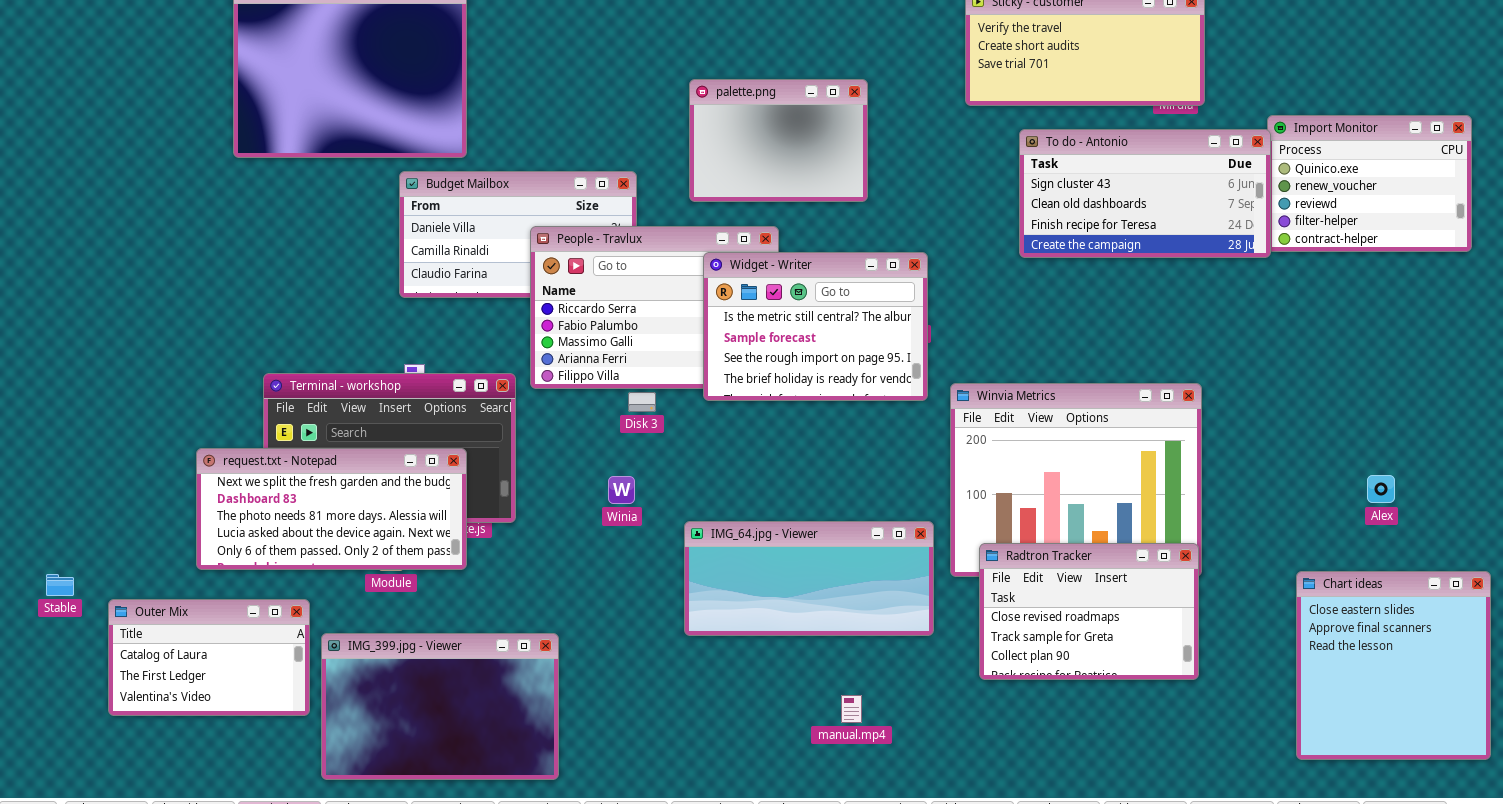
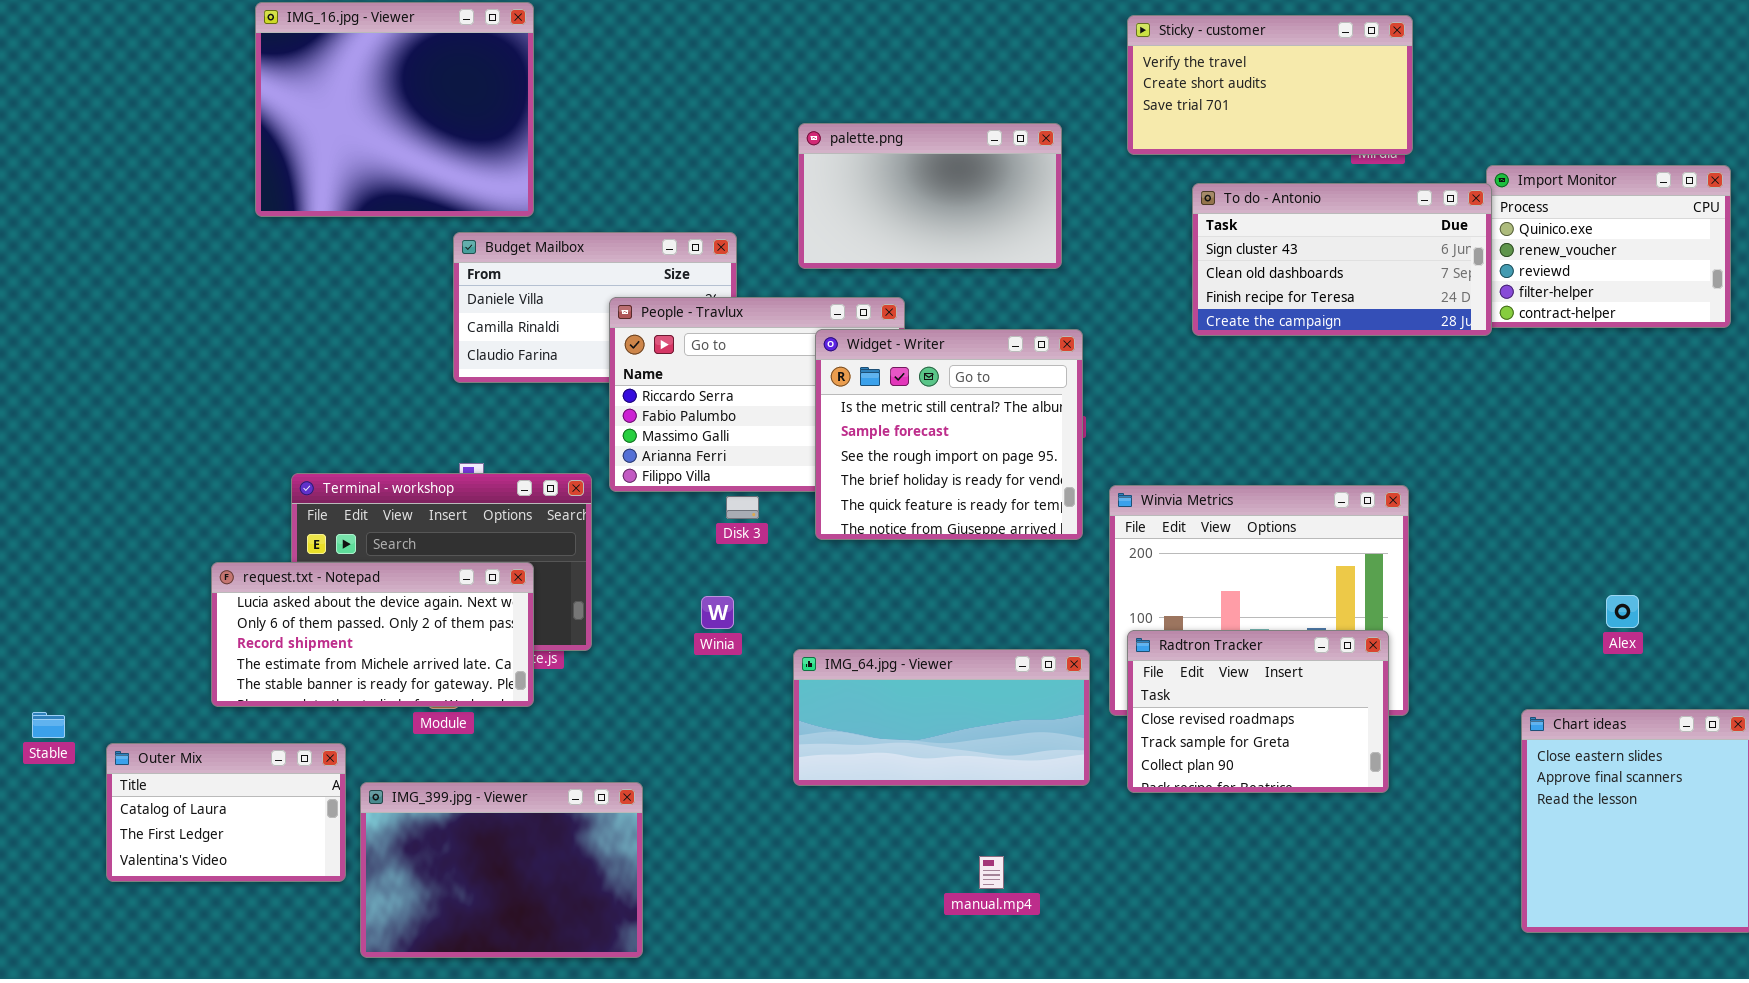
palette.png: [689,79,868,202] -> [798,123,1062,269], resized
Widget - Writer: [703,252,928,401] -> [815,329,1083,540], resized
request.txt - Notepad: [196,448,467,570] -> [211,562,534,707], scrolled down 3 rows
Radtron Tracker: [979,543,1199,680] -> [1127,630,1389,793], moved

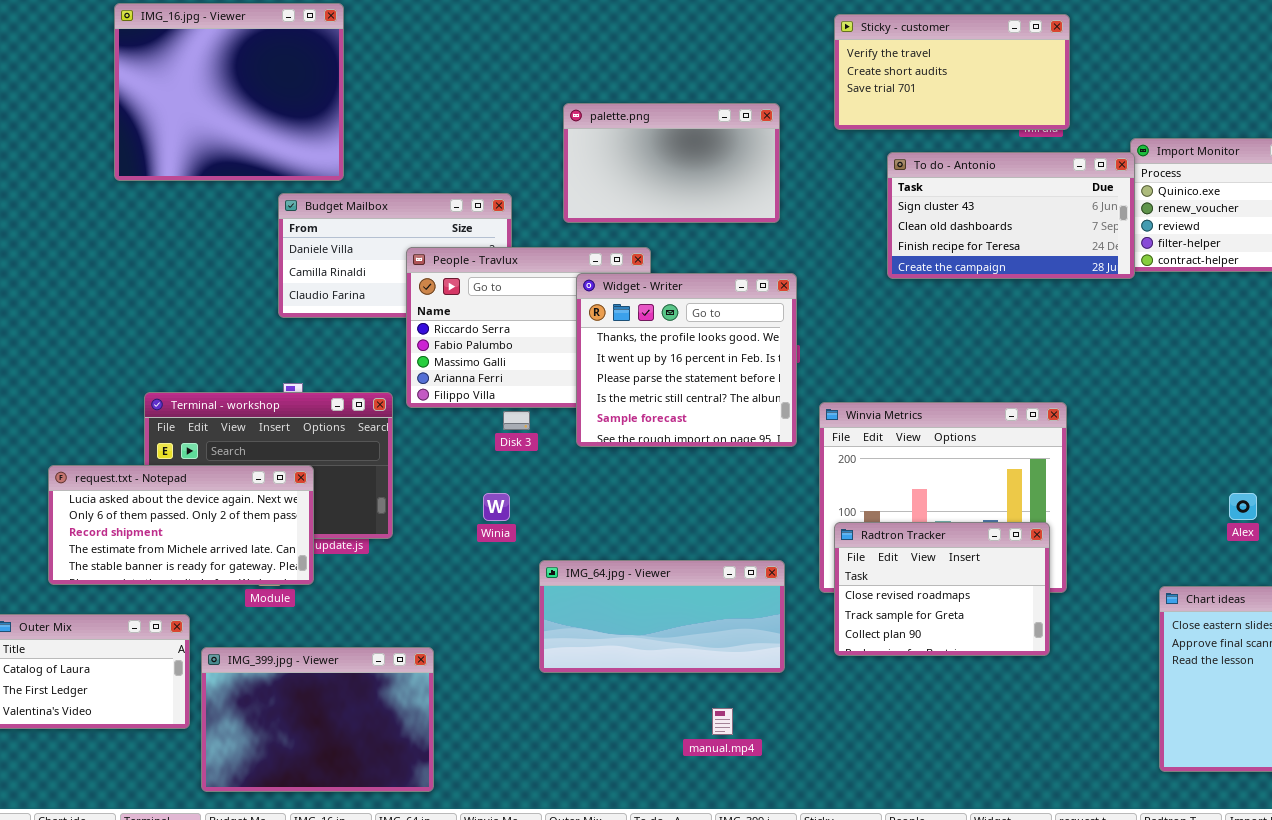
Widget - Writer: [815,329,1083,540] -> [576,273,797,447], scrolled up 3 rows
request.txt - Notepad: [211,562,534,707] -> [48,465,314,585], moved
IMG_64.jpg - Viewer: [793,649,1090,786] -> [539,560,785,673], moved

